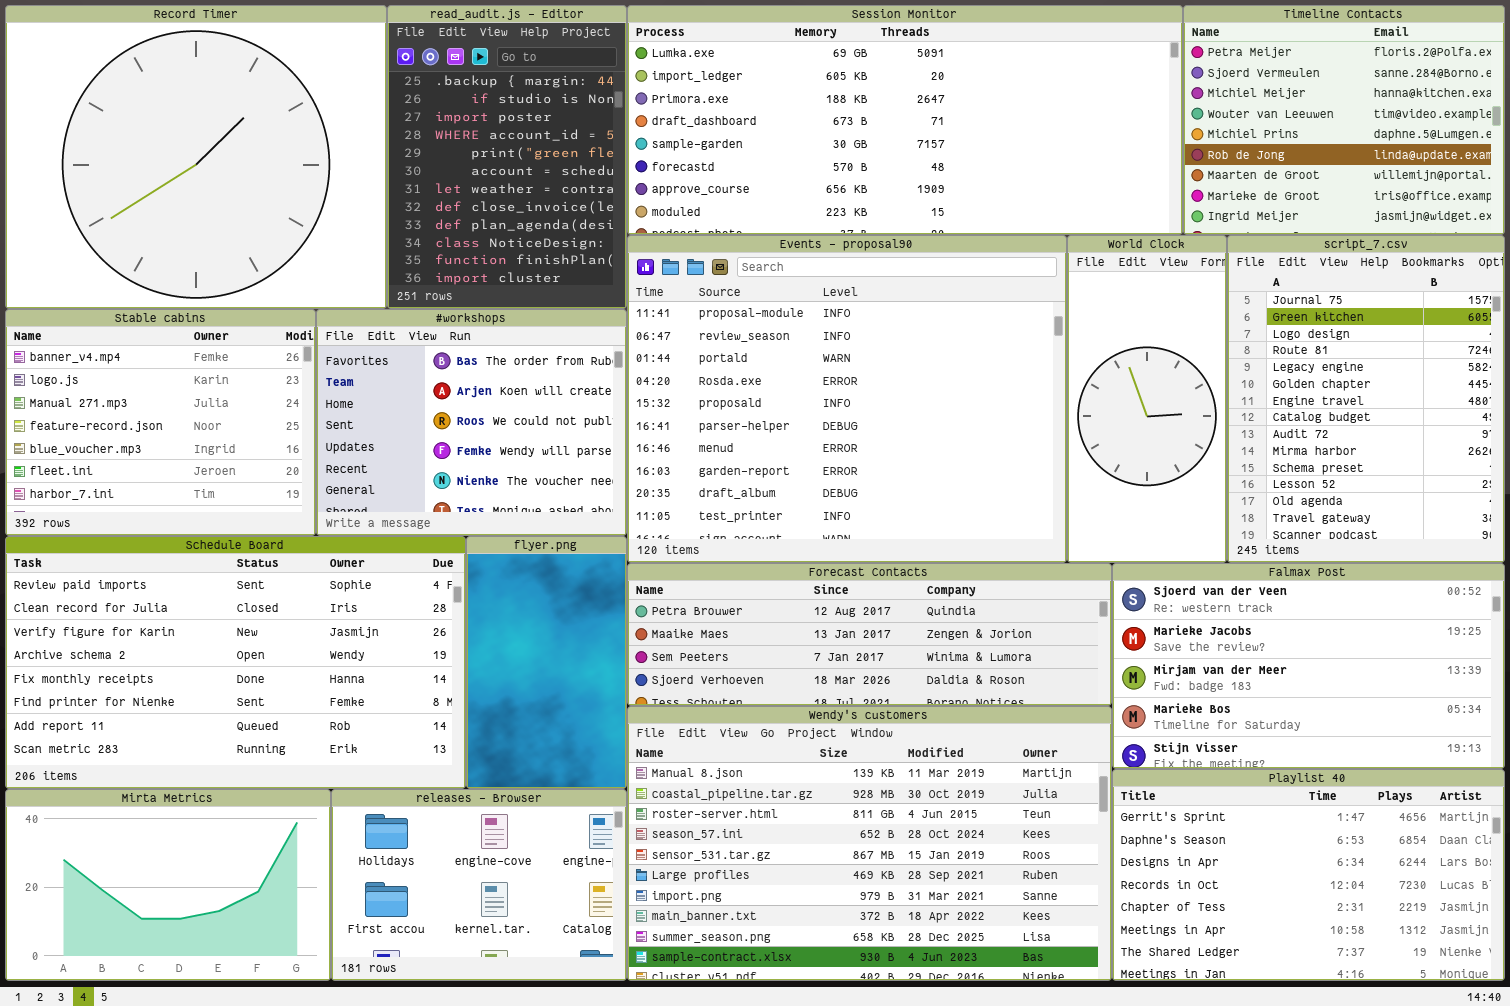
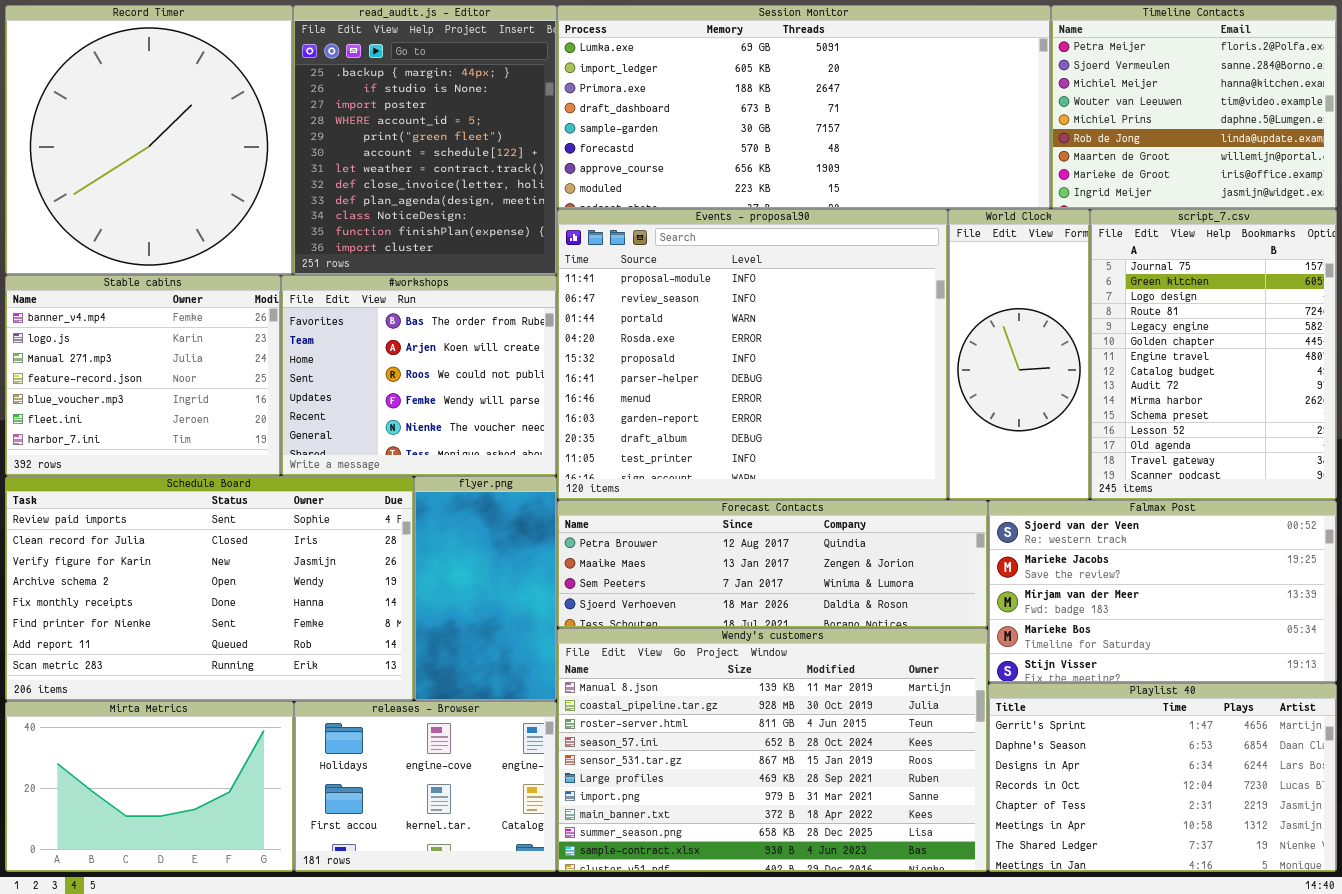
Record Timer: [5,5,387,309] -> [5,5,293,275], resized
read_audit.js - Editor: [387,5,627,309] -> [293,5,557,275], resized

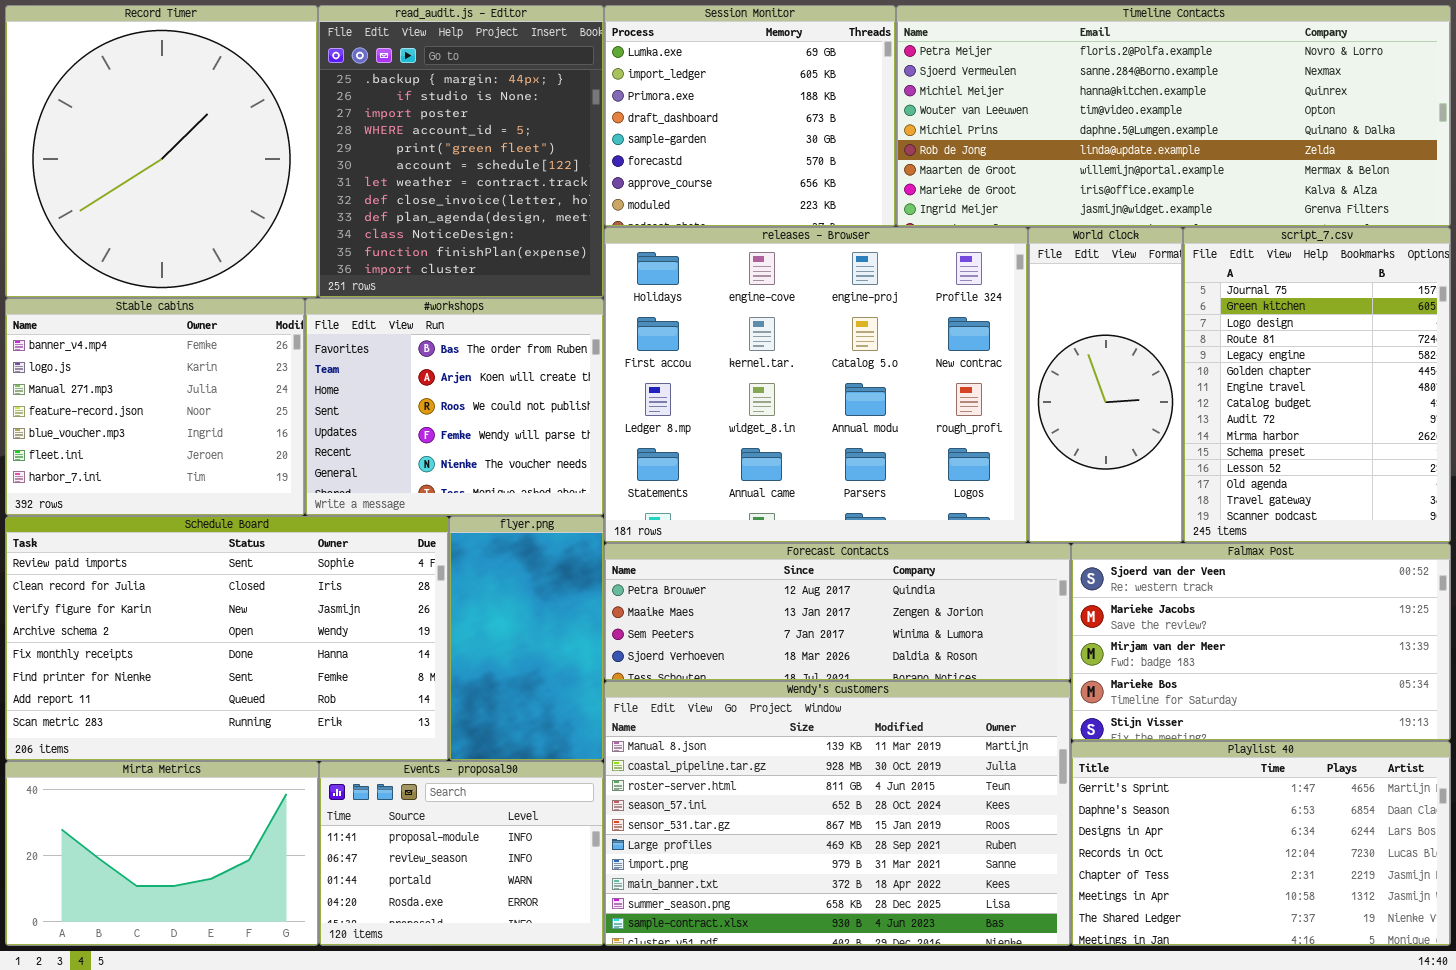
Session Monitor: [557,5,1051,209] -> [604,5,896,227], resized
Timeline Contacts: [1051,5,1337,209] -> [896,5,1451,227], resized
Events - proposal90: [557,209,948,500] -> [319,761,604,946], moved, resized
releases - Browser: [294,701,557,872] -> [604,227,1028,543], moved, resized

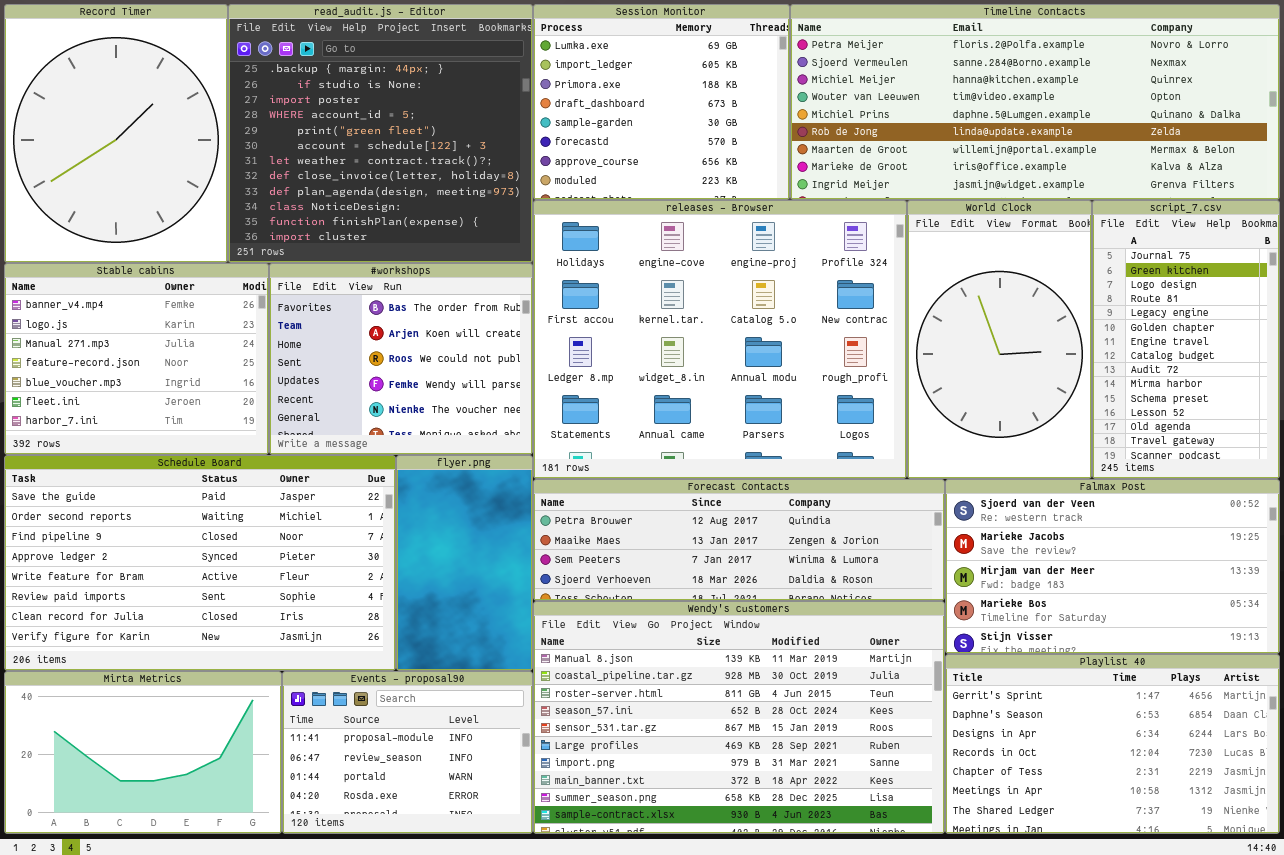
Record Timer: [5,5,318,298] -> [4,4,228,263], resized
read_audit.js - Editor: [318,5,604,298] -> [228,4,533,263], resized
World Clock: [1028,227,1183,543] -> [907,200,1092,479], resized
script_7.csv: [1183,227,1451,543] -> [1092,200,1280,479], resized
Schedule Board: [5,516,449,761] -> [4,455,396,671], scrolled up 5 rows

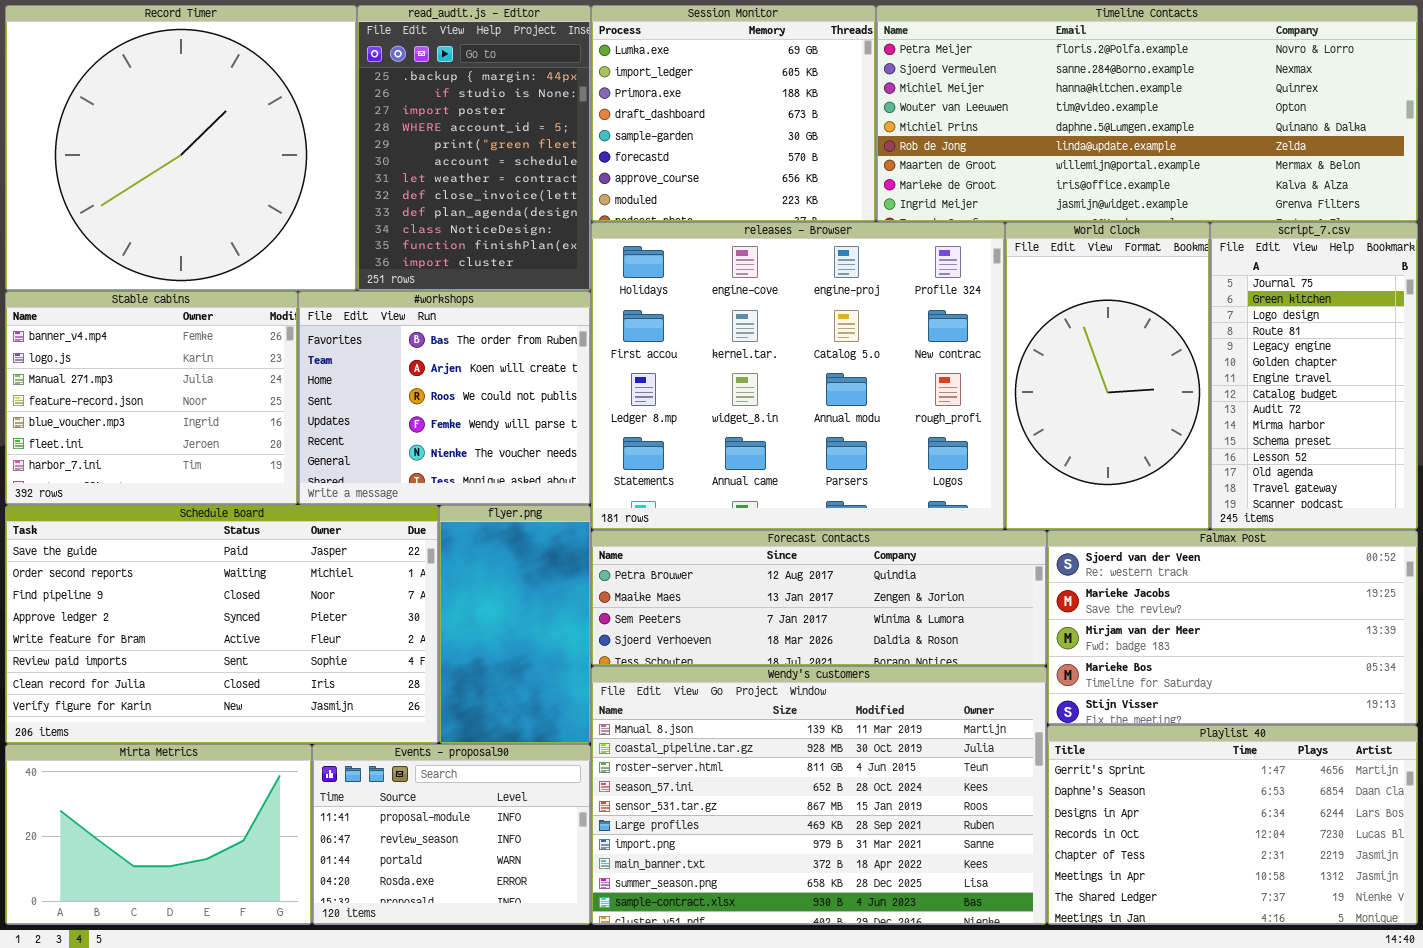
Record Timer: [4,4,228,263] -> [5,5,357,291], resized
read_audit.js - Editor: [228,4,533,263] -> [357,5,591,291], resized

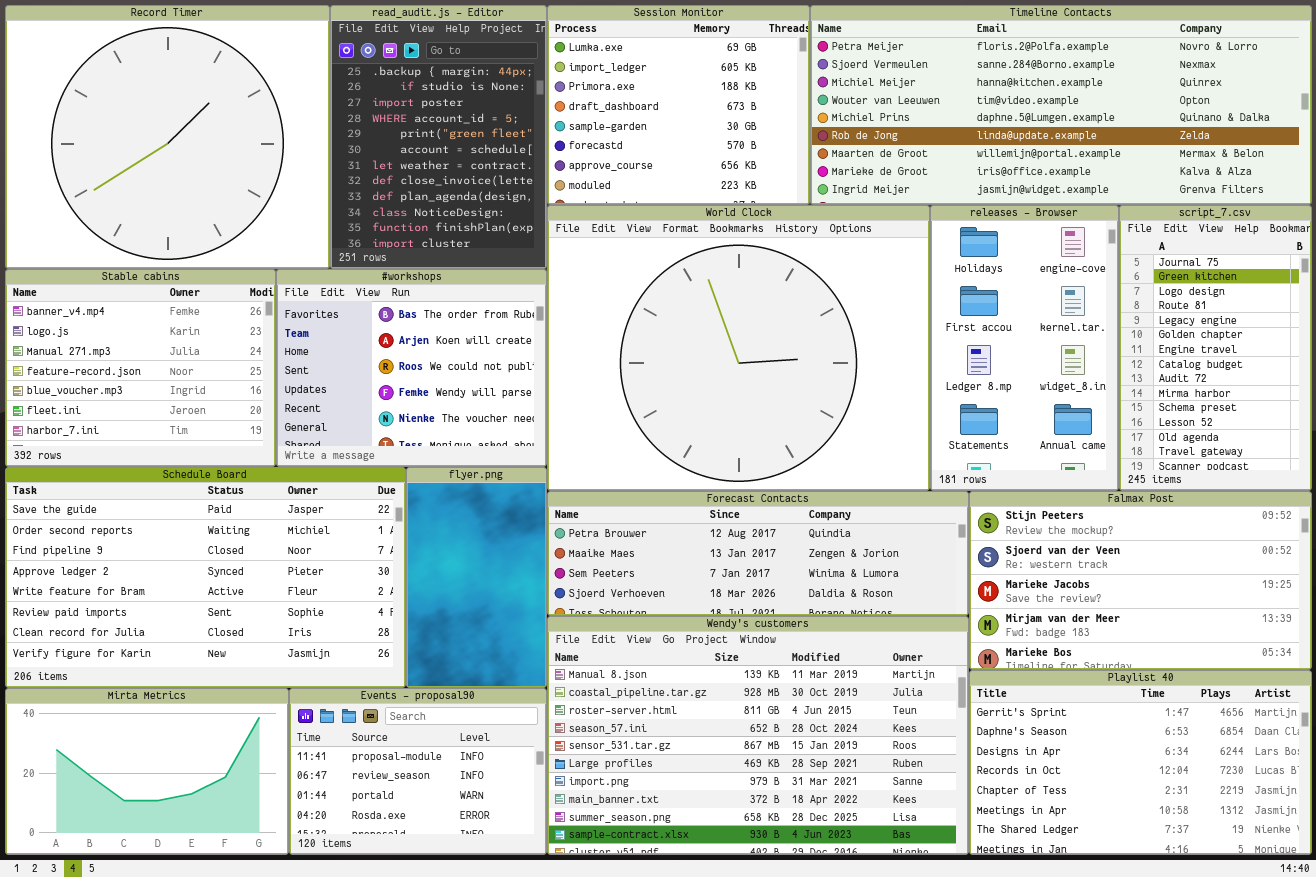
releases - Browser: [591,222,1005,530] -> [930,205,1119,491], moved, resized
World Clock: [1005,222,1210,530] -> [547,205,930,491], moved, resized
Falmax Post: [1047,530,1418,725] -> [969,491,1312,670], scrolled up 1 row

